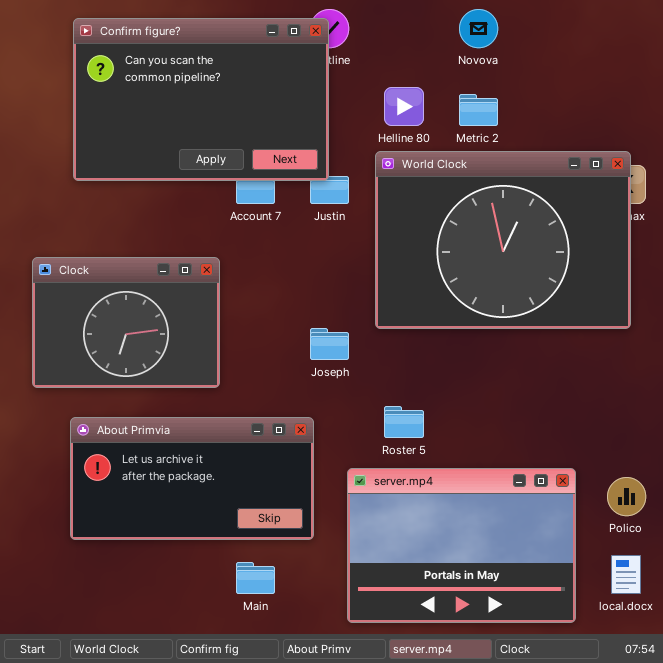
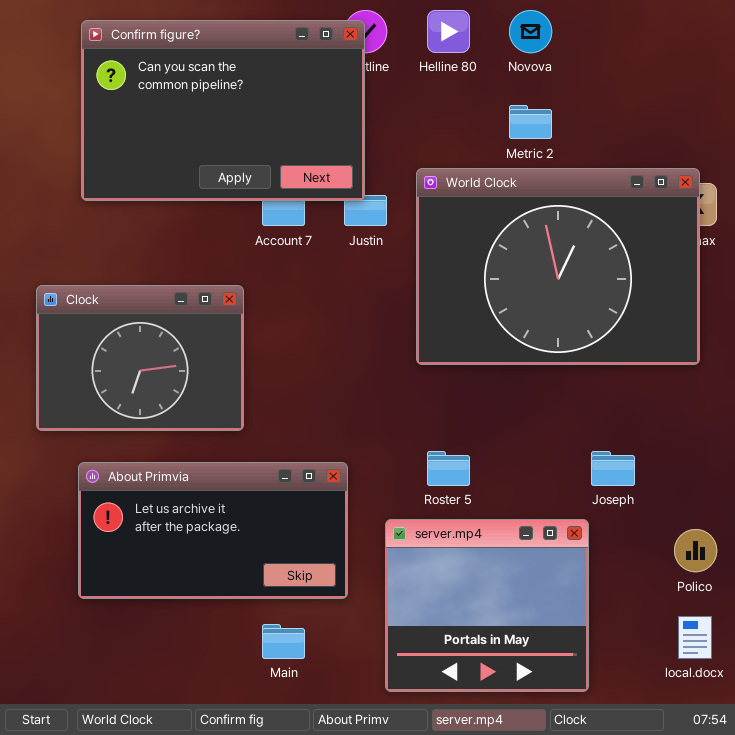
Helline 80: [384,87,424,126] -> [427,10,470,53], moved
Joseph: [310,328,349,360] -> [591,451,635,486], moved
server.mp4: [347,468,576,623] -> [385,519,589,692], resized

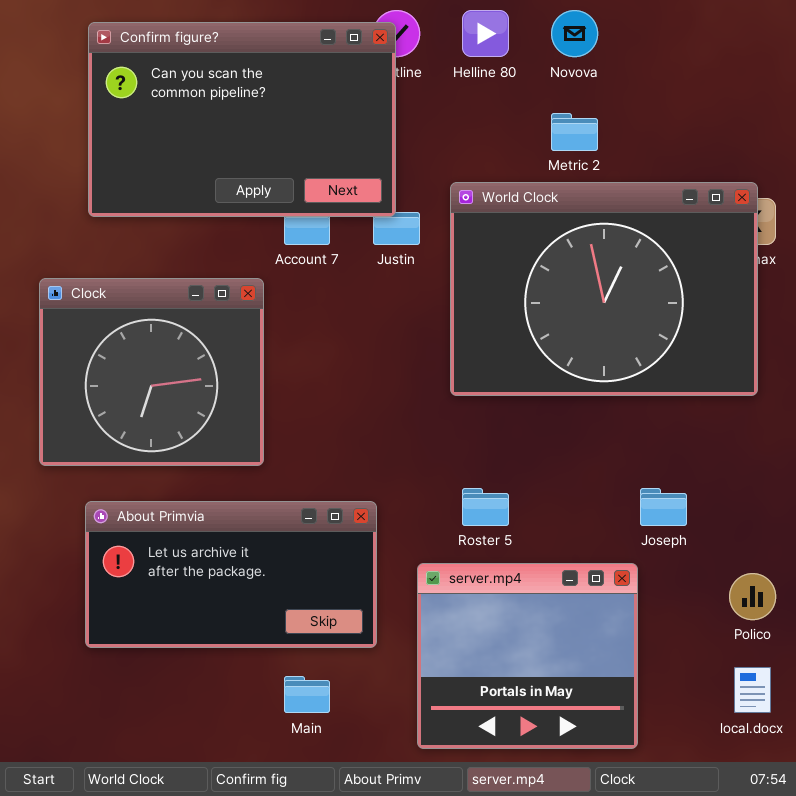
Clock: [36,285,244,431] -> [39,278,264,466], resized

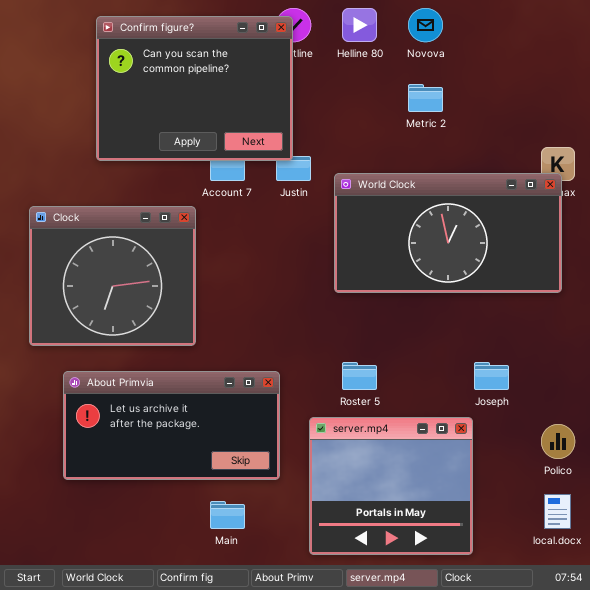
Confirm figure?: [88,22,396,217] -> [96,16,293,161], resized
World Clock: [450,182,758,396] -> [334,173,562,293], resized

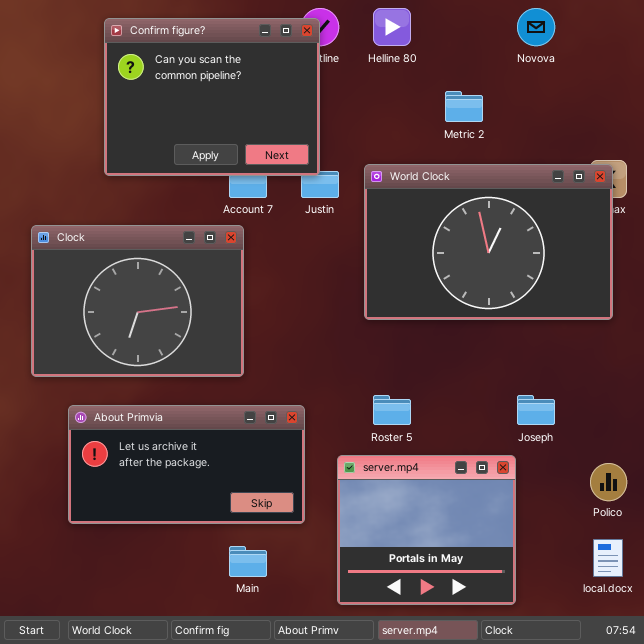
Novova: [408,8,443,42] -> [517,8,555,46], moved
World Clock: [334,173,562,293] -> [364,164,613,320], resized
Clock: [29,206,196,346] -> [31,225,244,377], resized

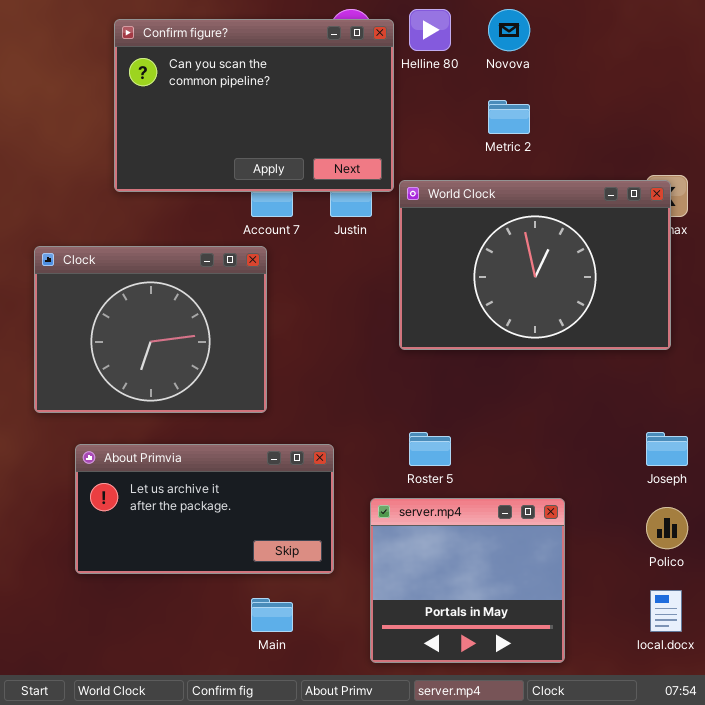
Novova: [517,8,555,46] -> [488,9,530,51], moved
Confirm figure?: [104,18,320,176] -> [114,19,394,192], resized
Joseph: [517,395,555,425] -> [646,432,688,466], moved

